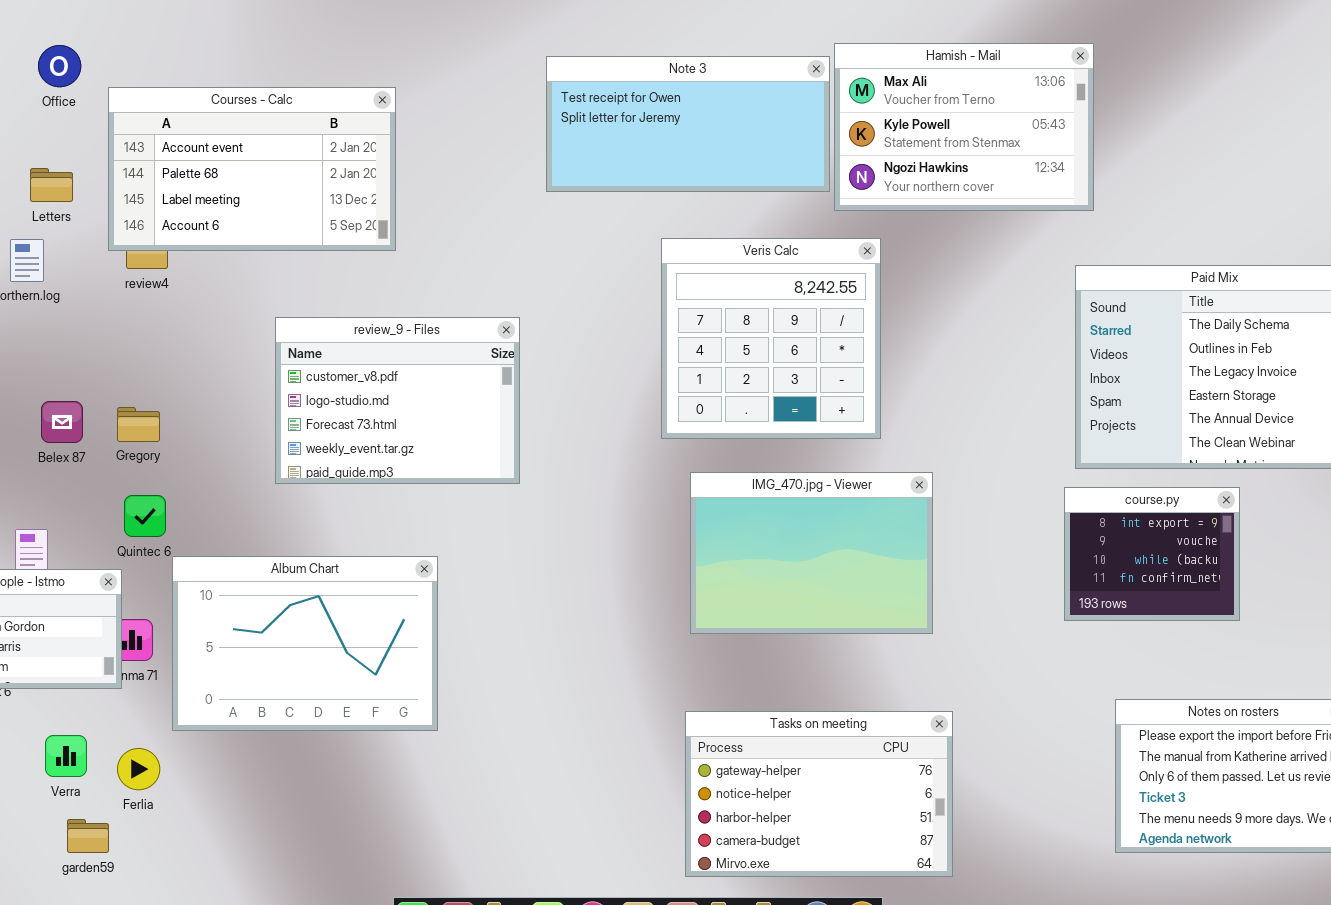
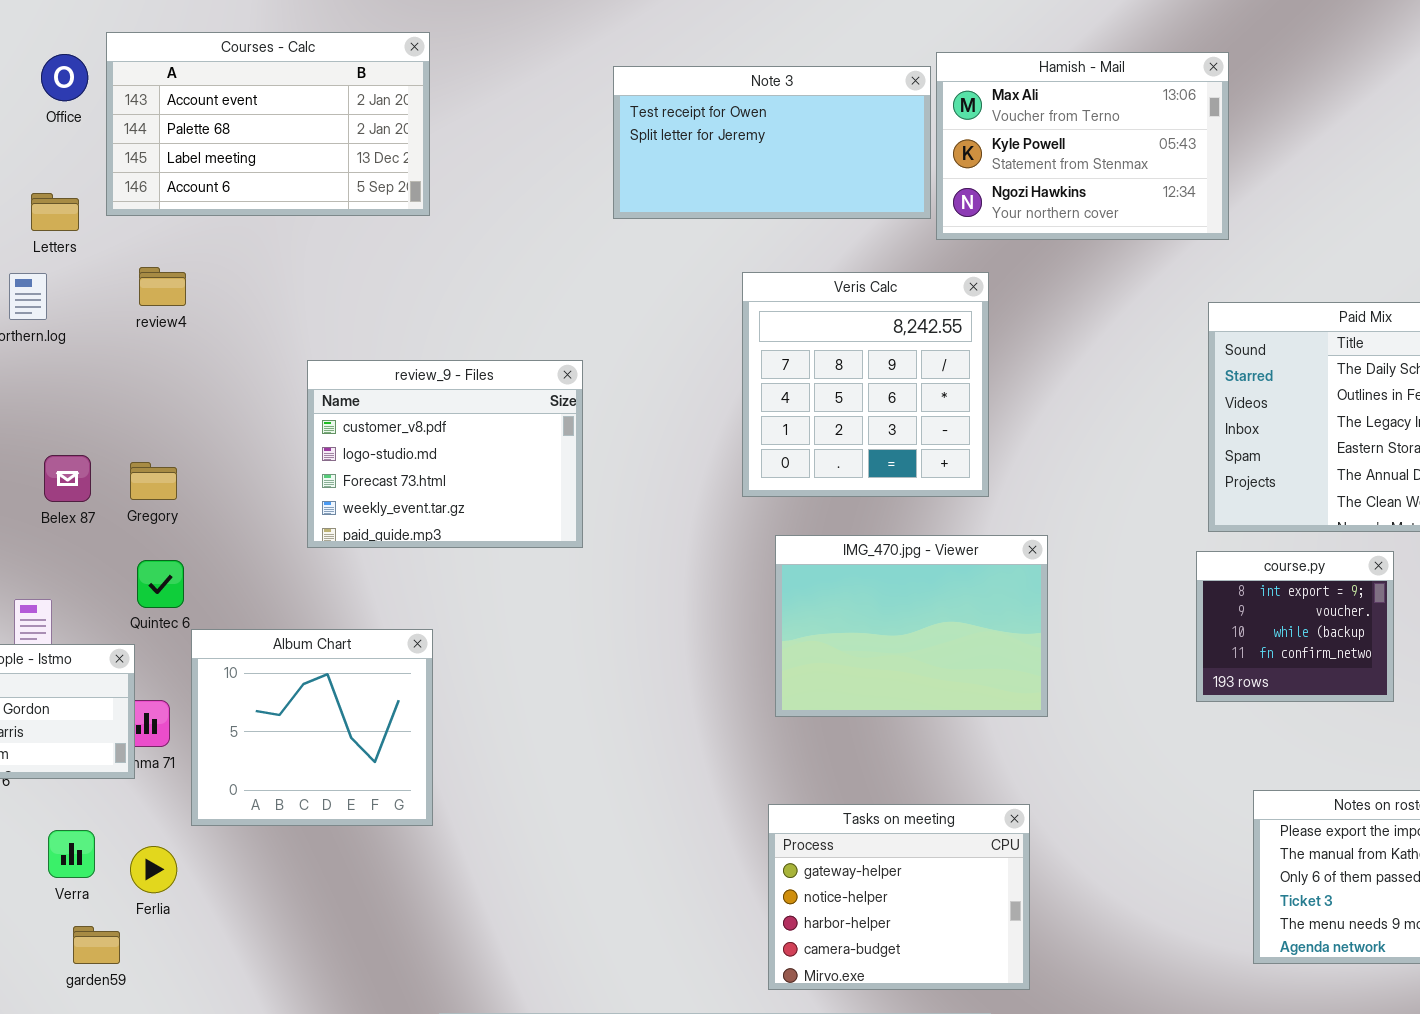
Courses - Calc: [108,87,396,251] -> [106,32,430,216], moved
Album Chart: [172,556,438,731] -> [191,629,433,826], resized
Tasks on meeting: [685,711,953,877] -> [768,804,1030,990], resized

